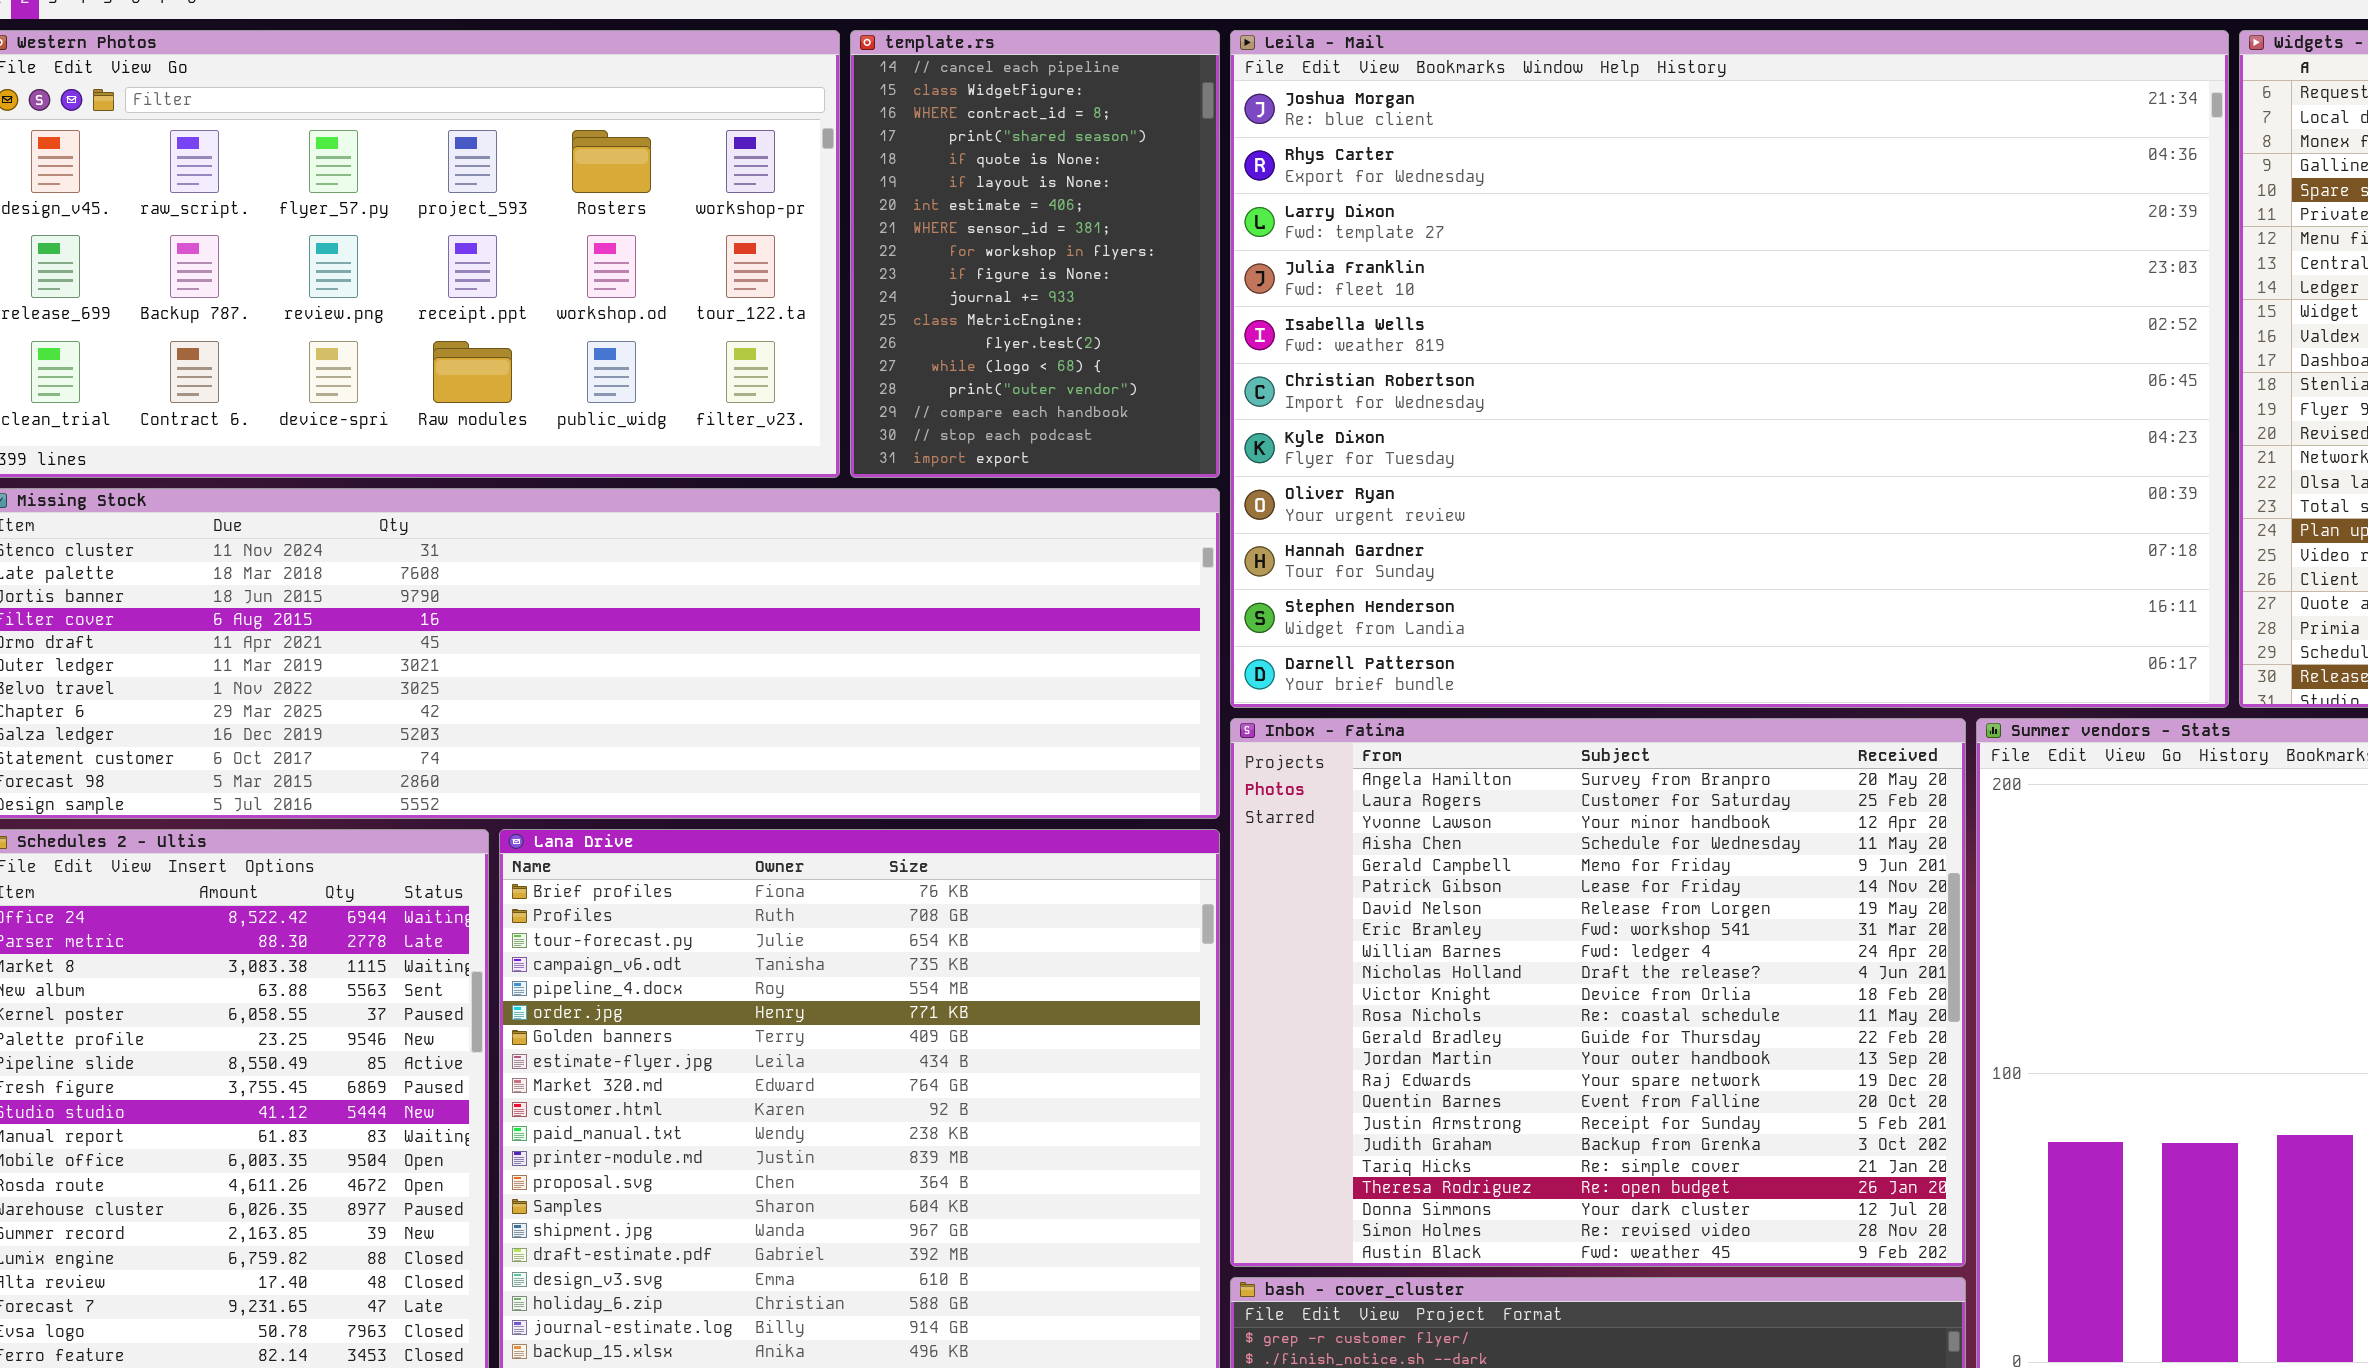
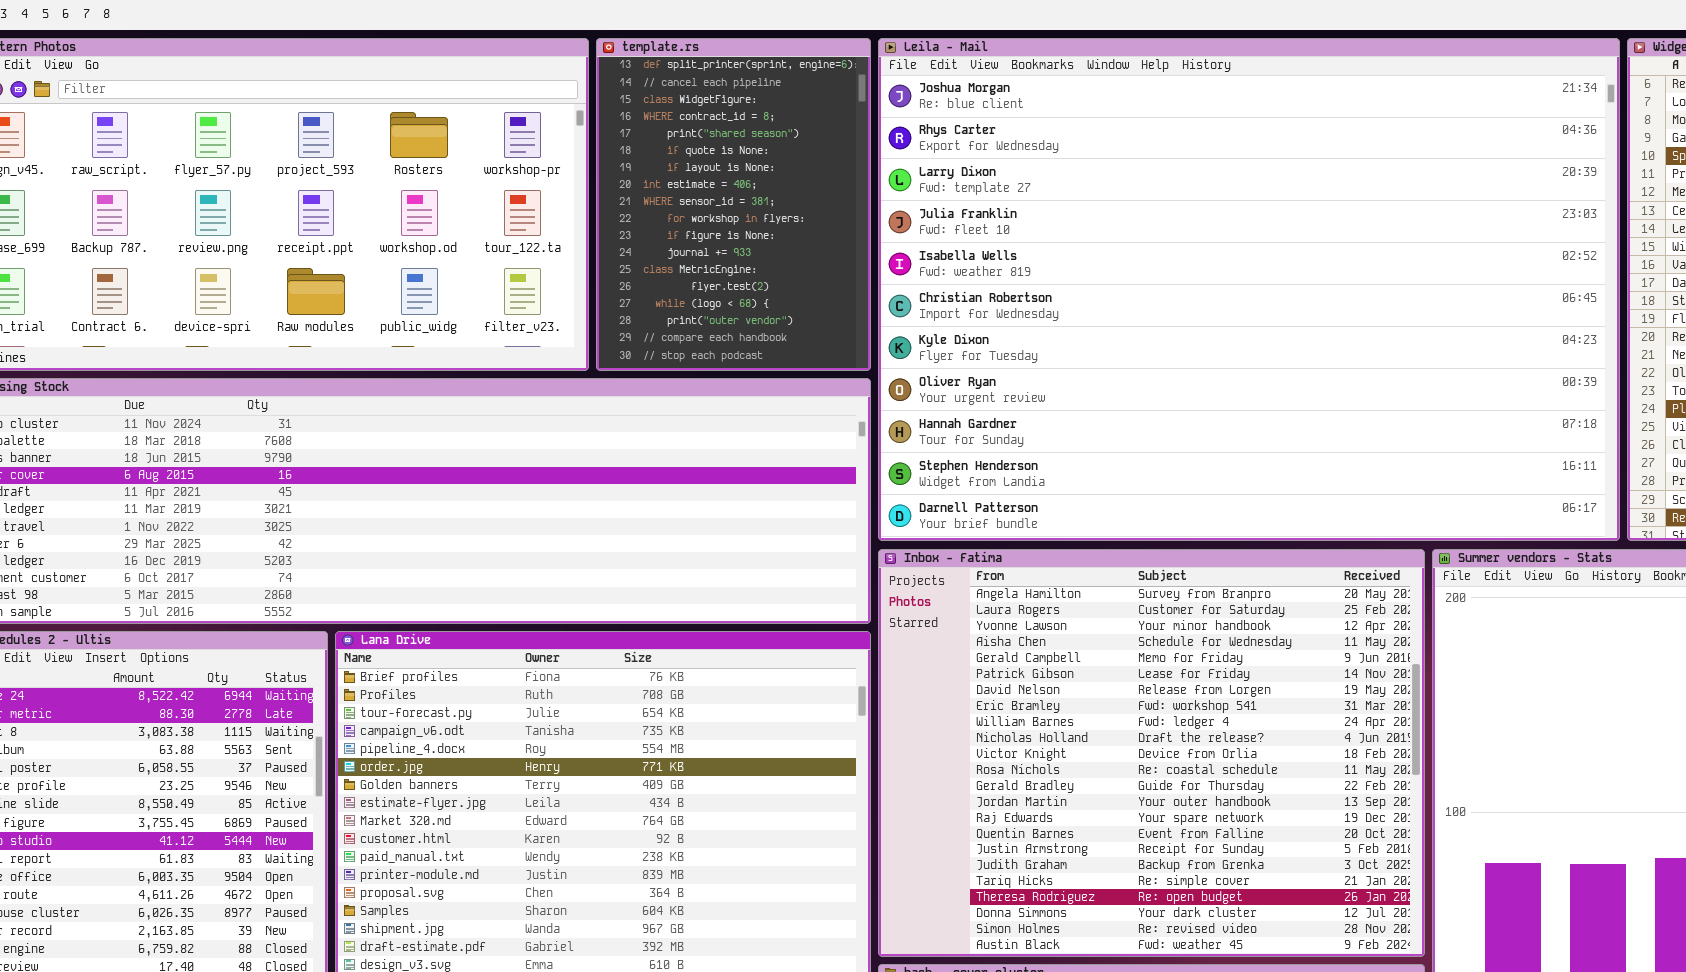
template.rs: [850,30,1220,478] -> [596,38,871,371], scrolled up 1 row

